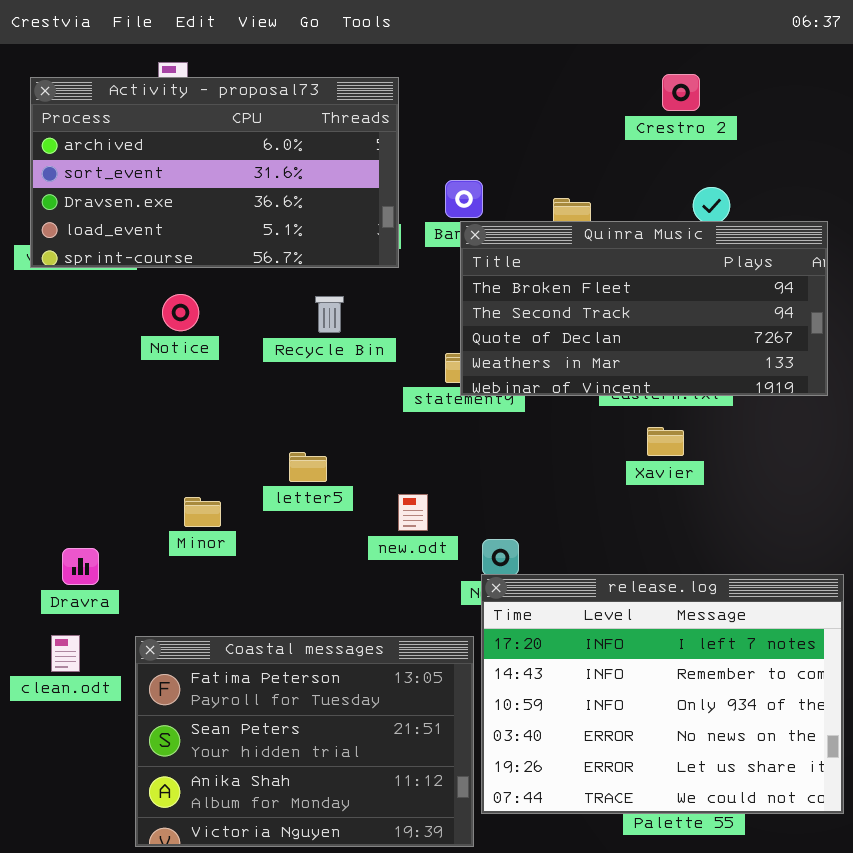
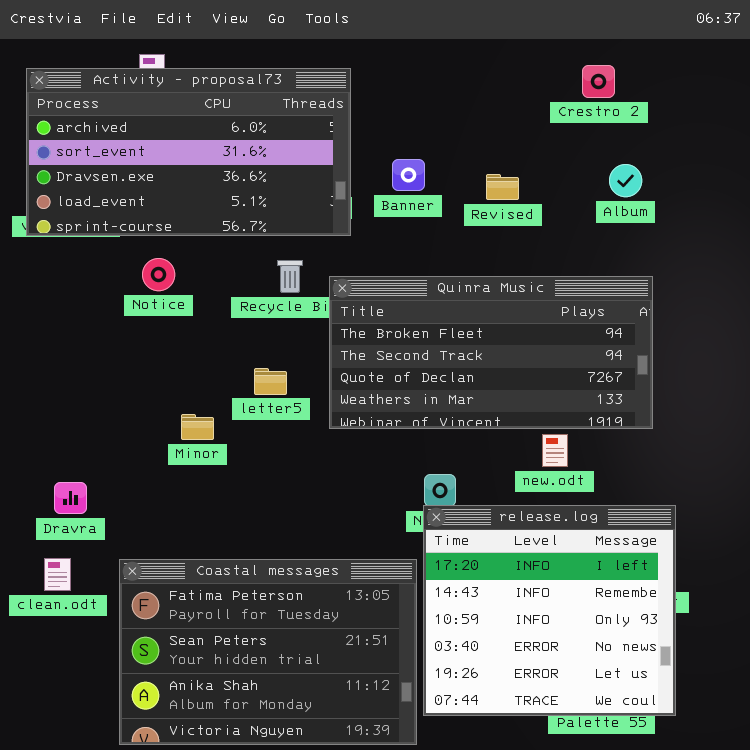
Quinra Music: [460,221,828,396] -> [329,276,653,429], moved
letter5: [289,452,327,482] -> [254,368,287,395], moved
new.odt: [398,494,428,531] -> [542,434,568,467], moved
Minor: [184,497,221,527] -> [181,414,214,440], moved
release.log: [481,574,844,814] -> [423,505,676,716], resized

